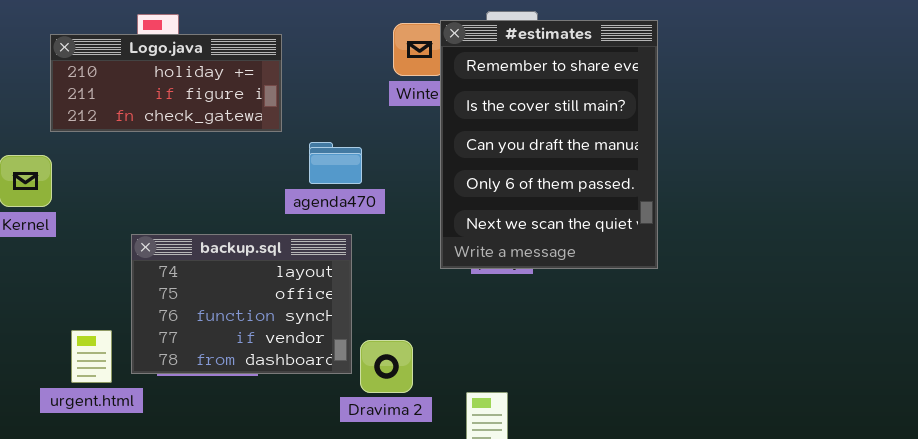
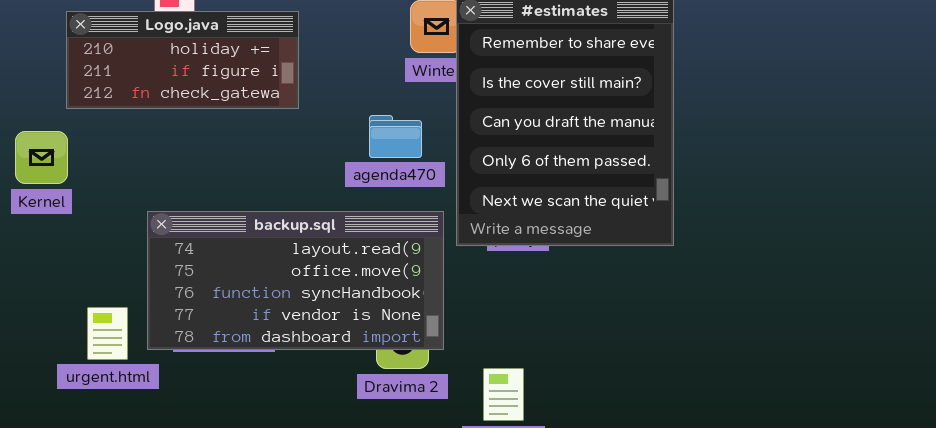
agenda470: [309,142,362,184] -> [369,115,422,158], moved
backup.sql: [131,234,352,374] -> [147,211,444,350], resized

